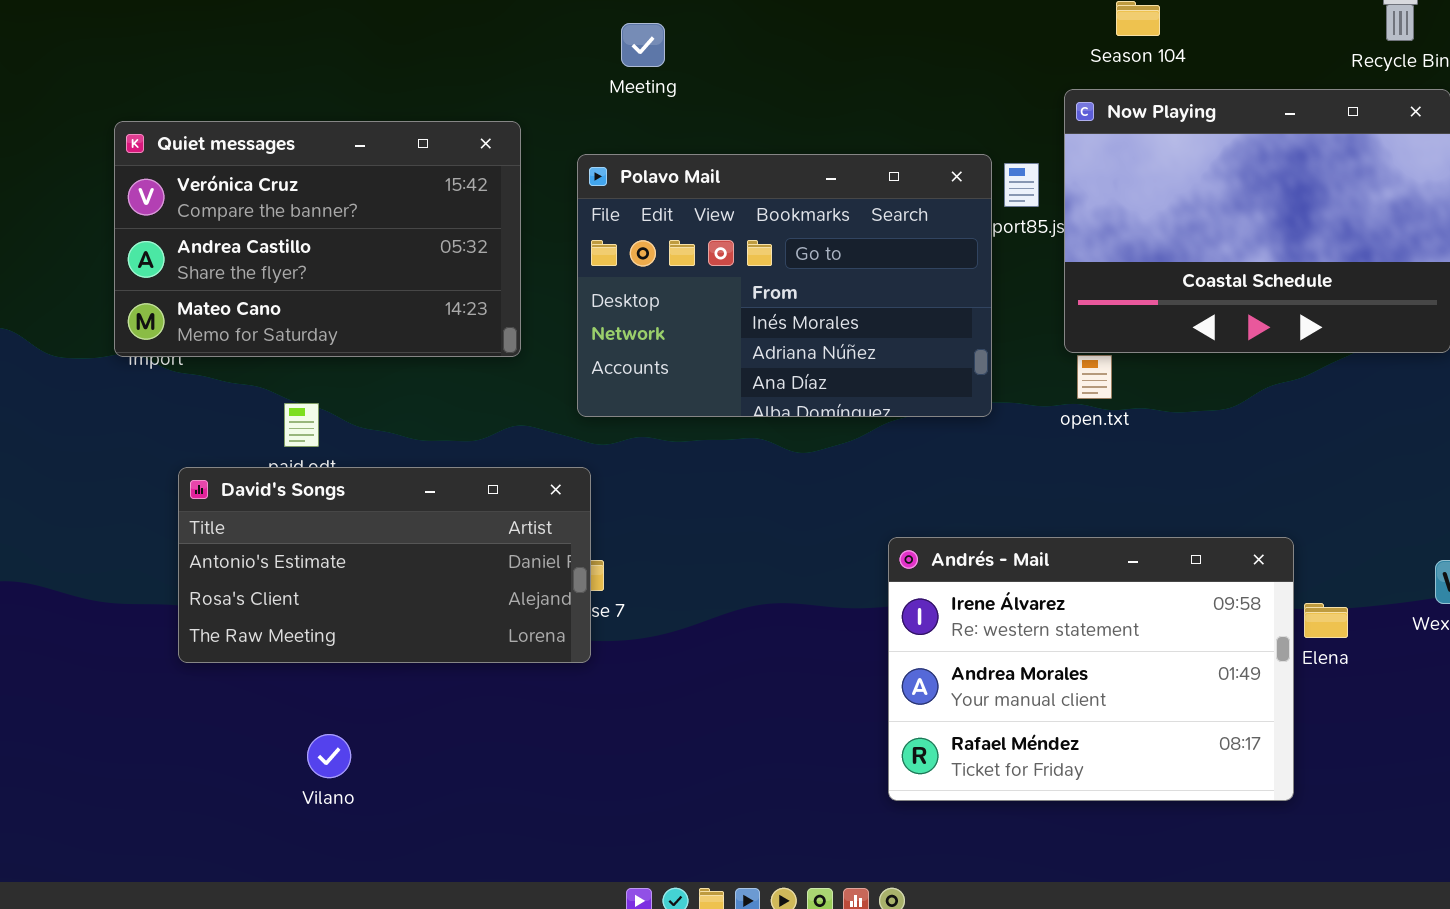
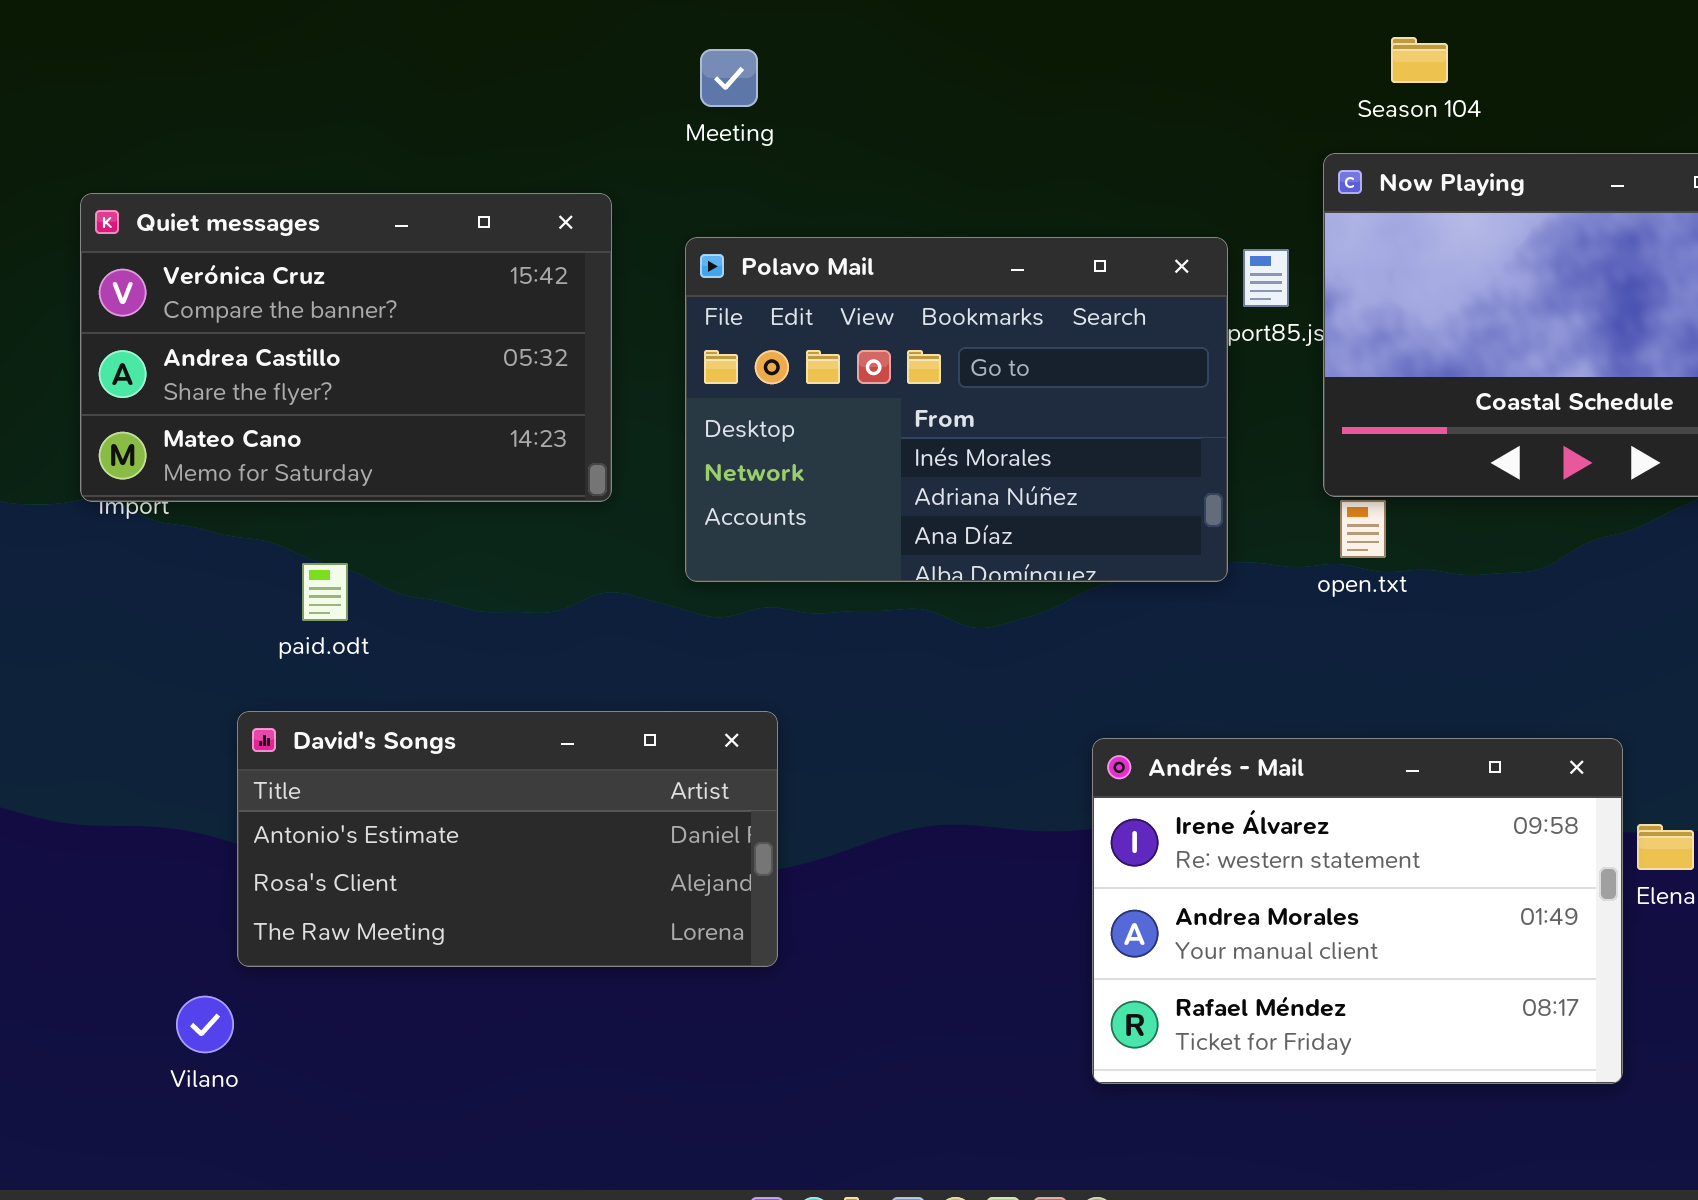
Meeting: [621,23,665,67] -> [700,49,758,107], moved
David's Songs: [178,467,591,663] -> [237,711,778,967], moved
Vilano: [307,734,351,778] -> [176,996,234,1053], moved

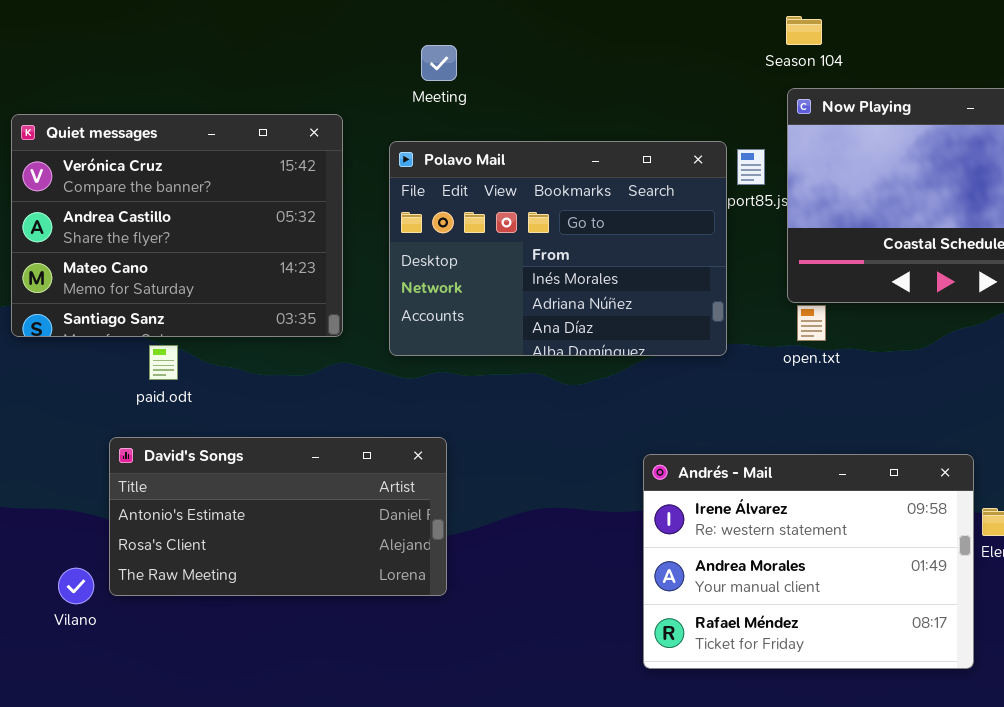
Season 104: [1391,37,1448,83] -> [786,16,822,45], moved
Meeting: [700,49,758,107] -> [421,45,457,81], moved
Quiet messages: [80,193,612,502] -> [11,114,343,337], resized
Vilano: [176,996,234,1053] -> [58,568,94,604], moved

